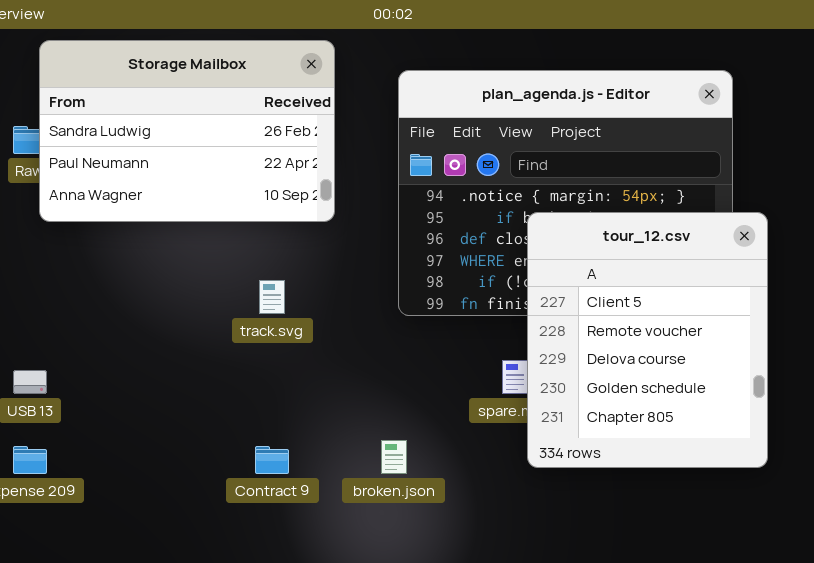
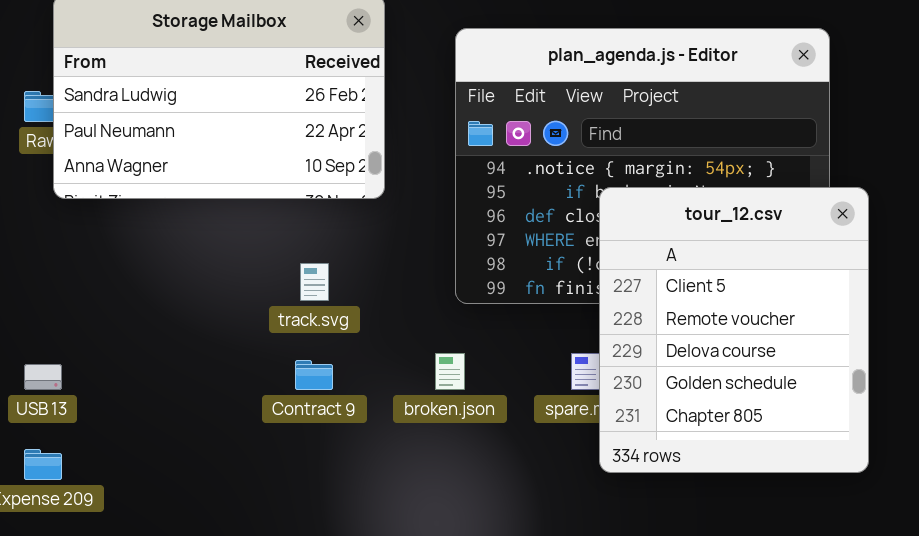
broken.json: [381,440,407,474] -> [435,353,465,390], moved
Contract 9: [255,446,289,474] -> [295,360,333,390], moved

